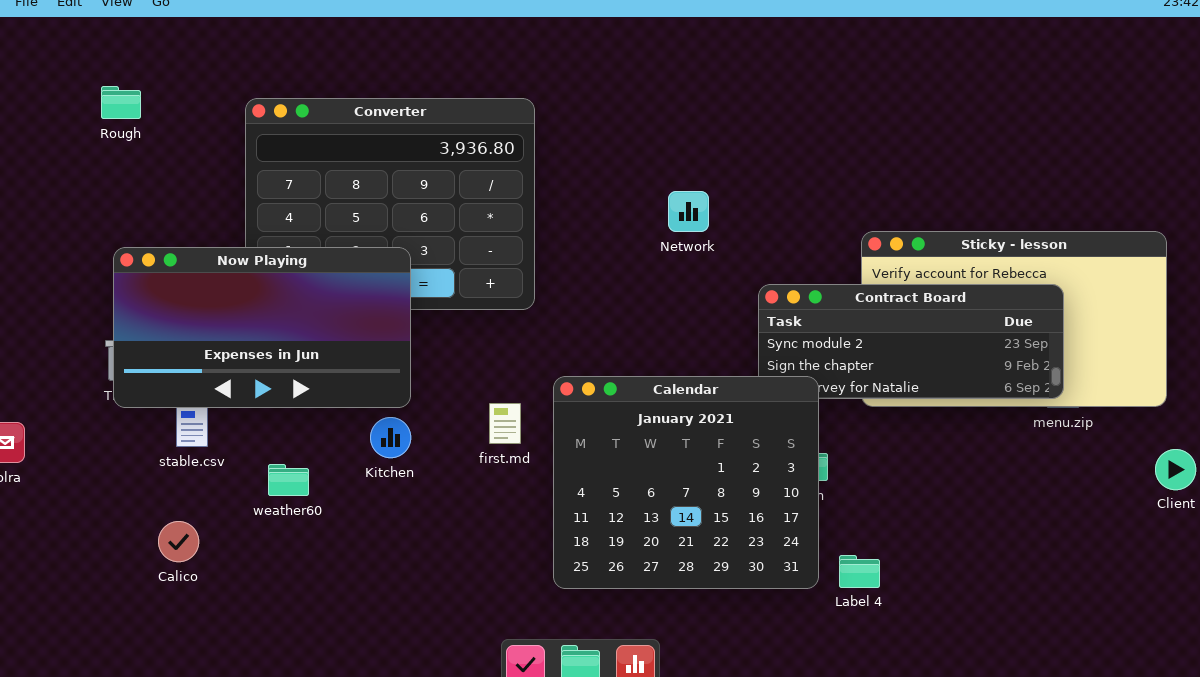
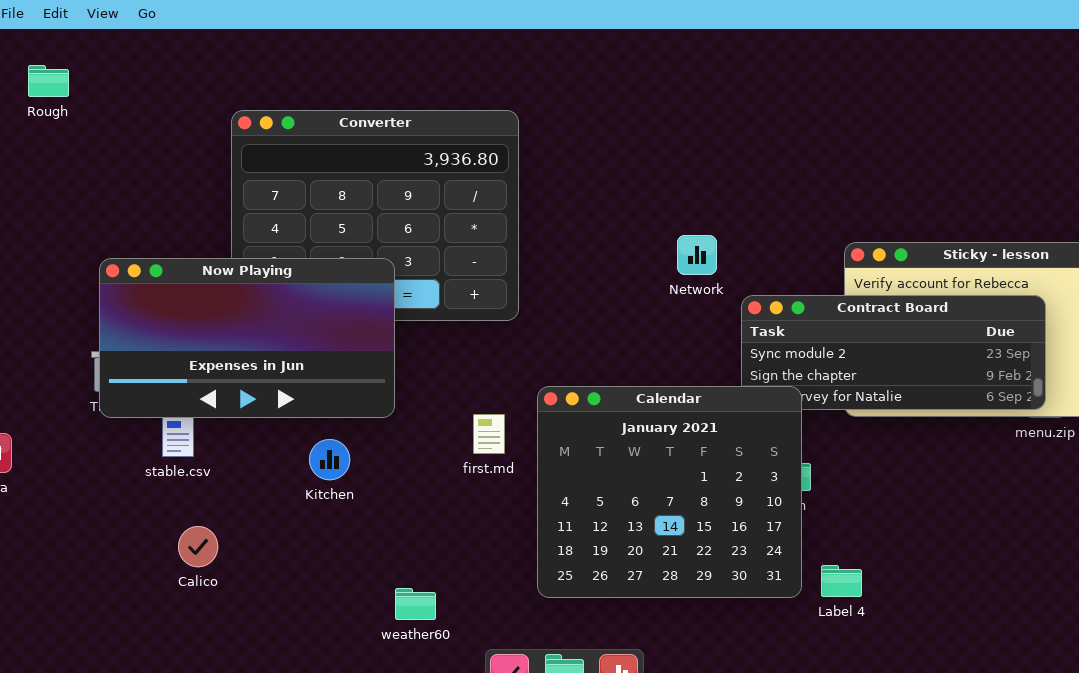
Rough: [101,86,141,119] -> [28,65,69,97], moved
Network: [668,191,709,232] -> [677,235,717,275], moved
Kitchen: [370,417,411,458] -> [309,439,350,480], moved
weather60: [268,464,309,496] -> [395,588,436,620], moved
Calico: [158,521,199,562] -> [178,526,218,567], moved

